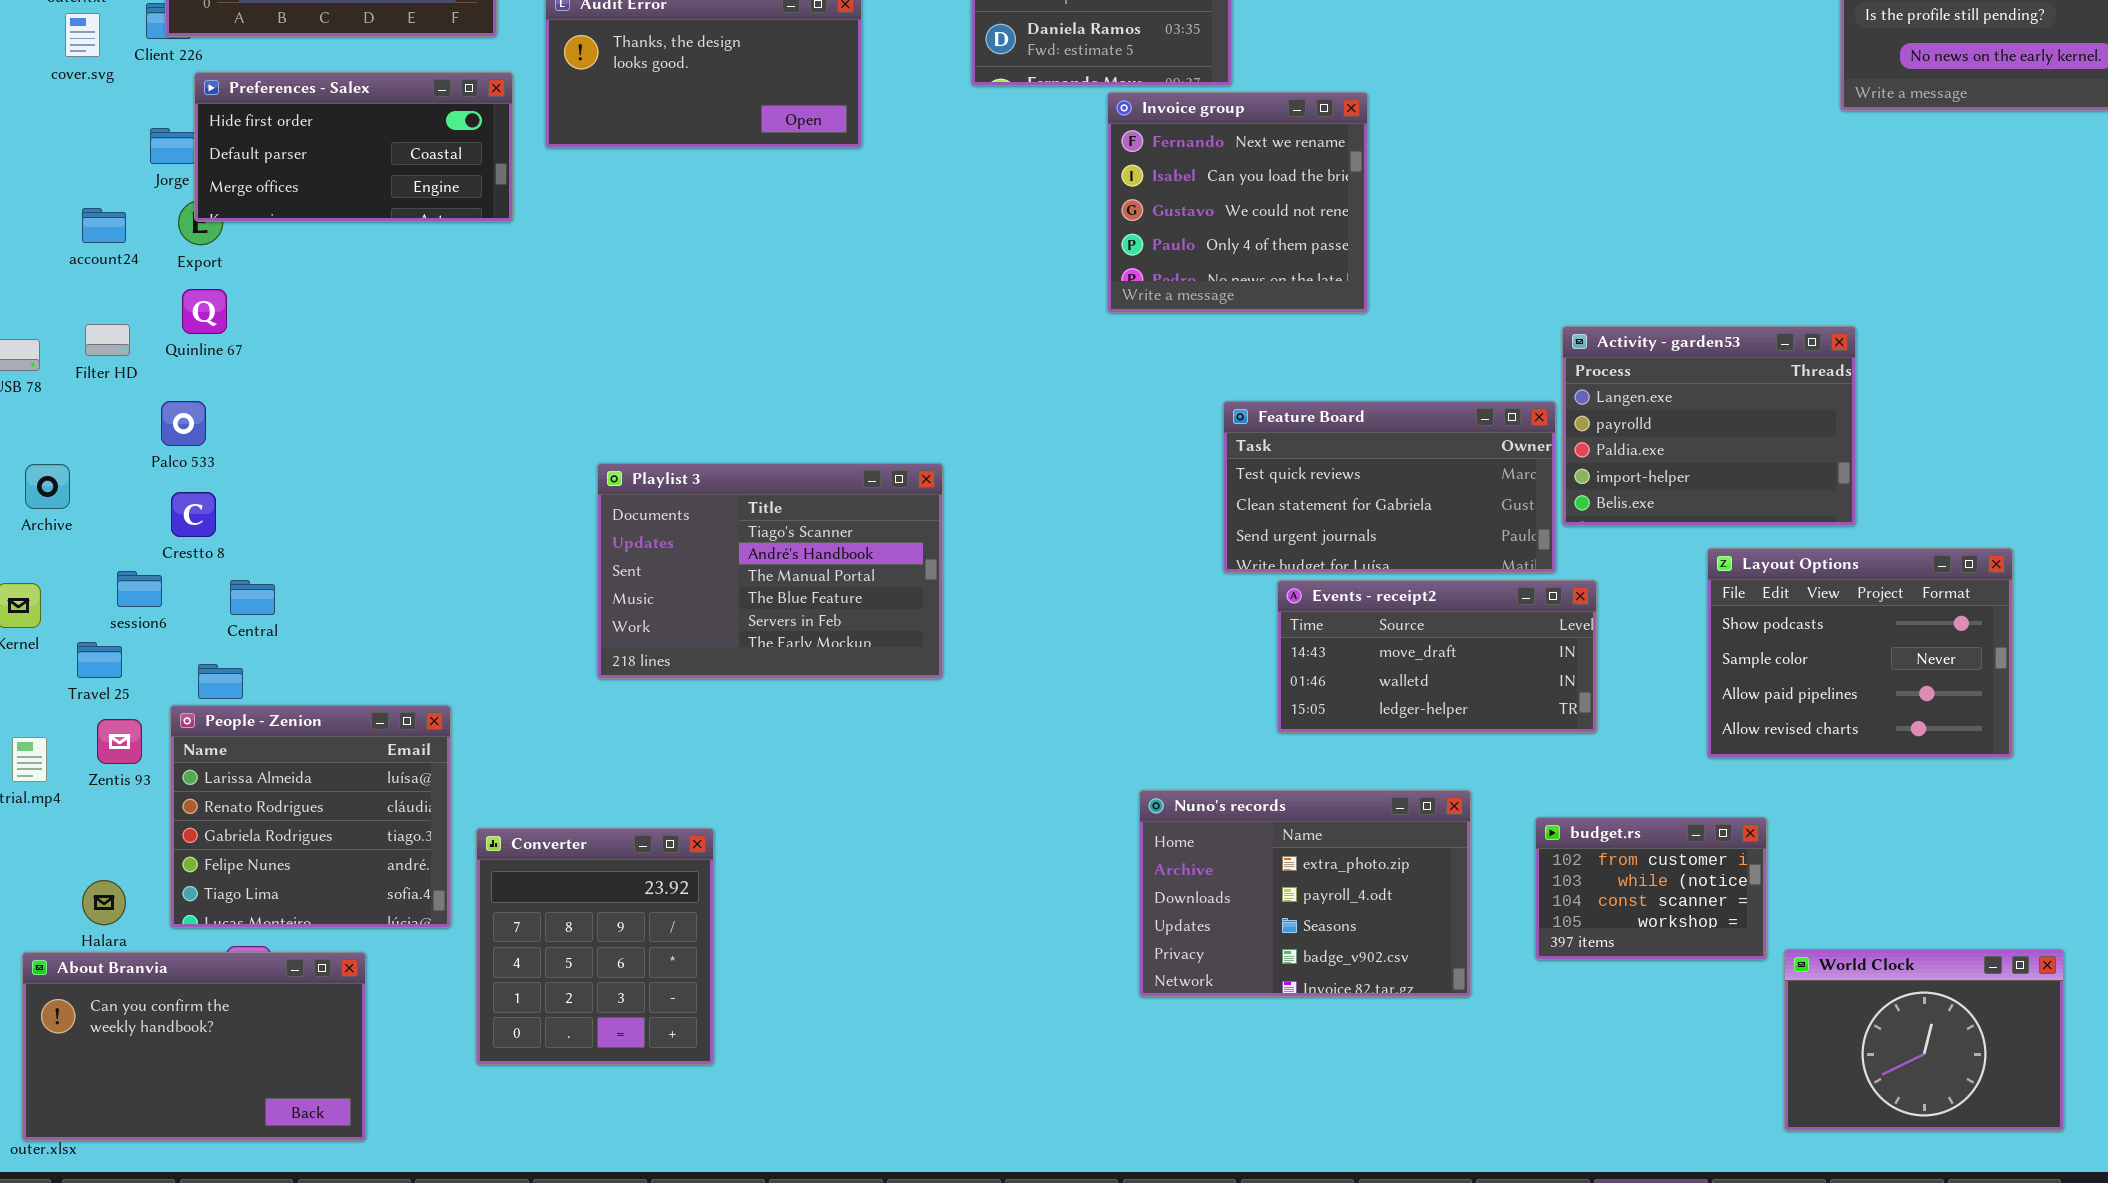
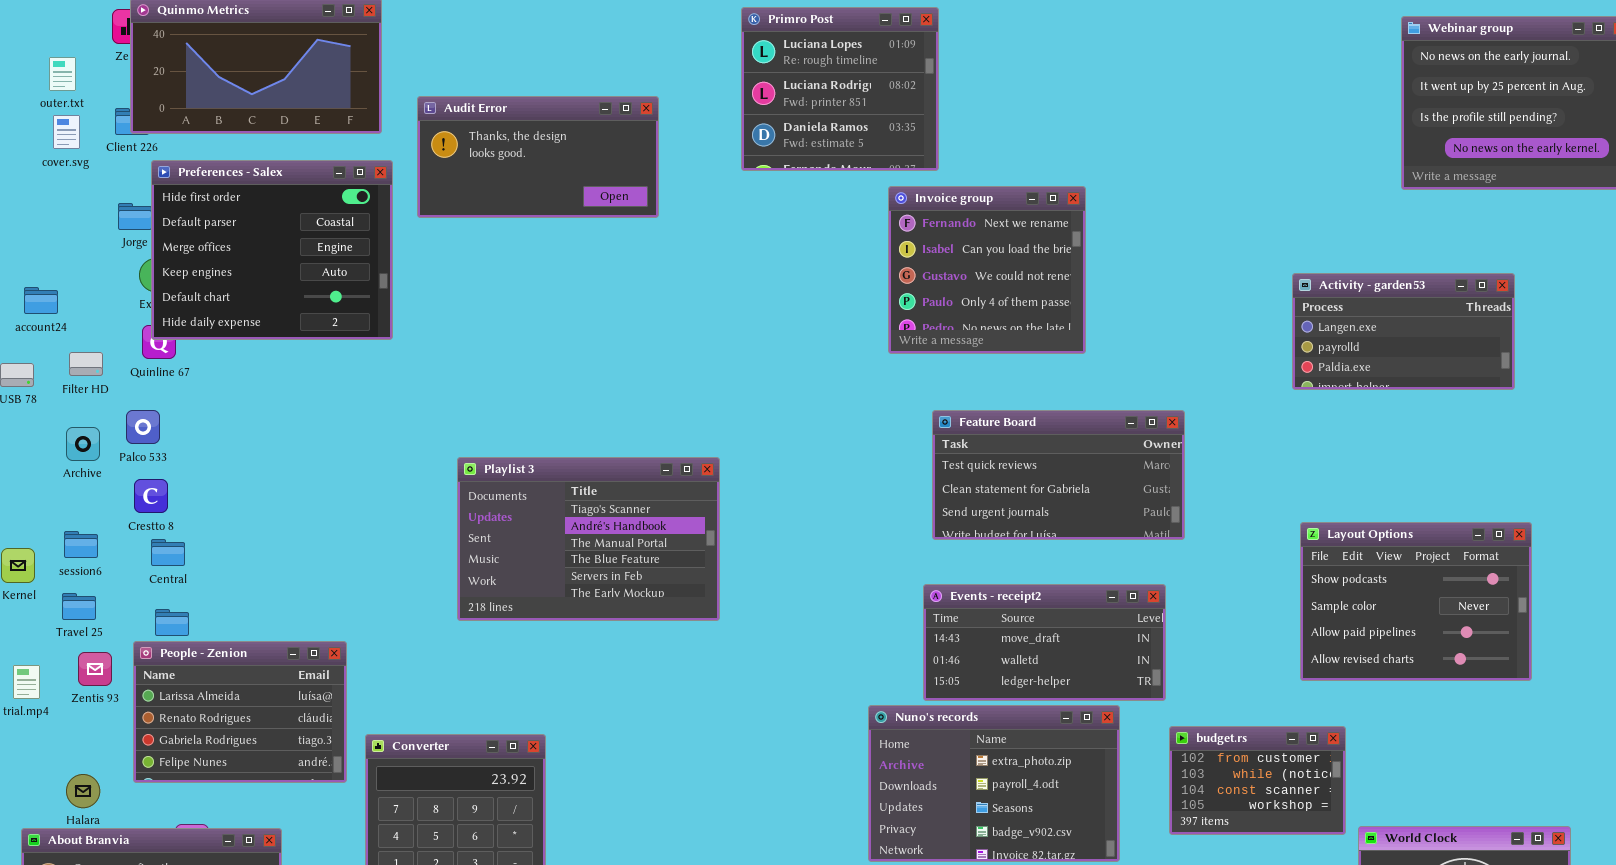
Preferences - Salex: [194,72,513,222] -> [151,160,393,340], resized
Invoice group: [1107,92,1368,313] -> [888,186,1086,354], moved
account24: [82,208,126,243] -> [24,287,58,314], moved
Activity - garden53: [1562,326,1856,526] -> [1292,273,1515,390], moved, resized
Archive: [25,464,70,509] -> [66,427,100,461], moved
session6: [117,571,162,607] -> [64,531,98,558], moved
Central: [230,580,275,615] -> [151,539,185,566], moved
Events - receipt2: [1277,580,1597,733] -> [923,584,1166,701], moved
People - Zenion: [170,705,451,928] -> [133,641,347,783], resized

